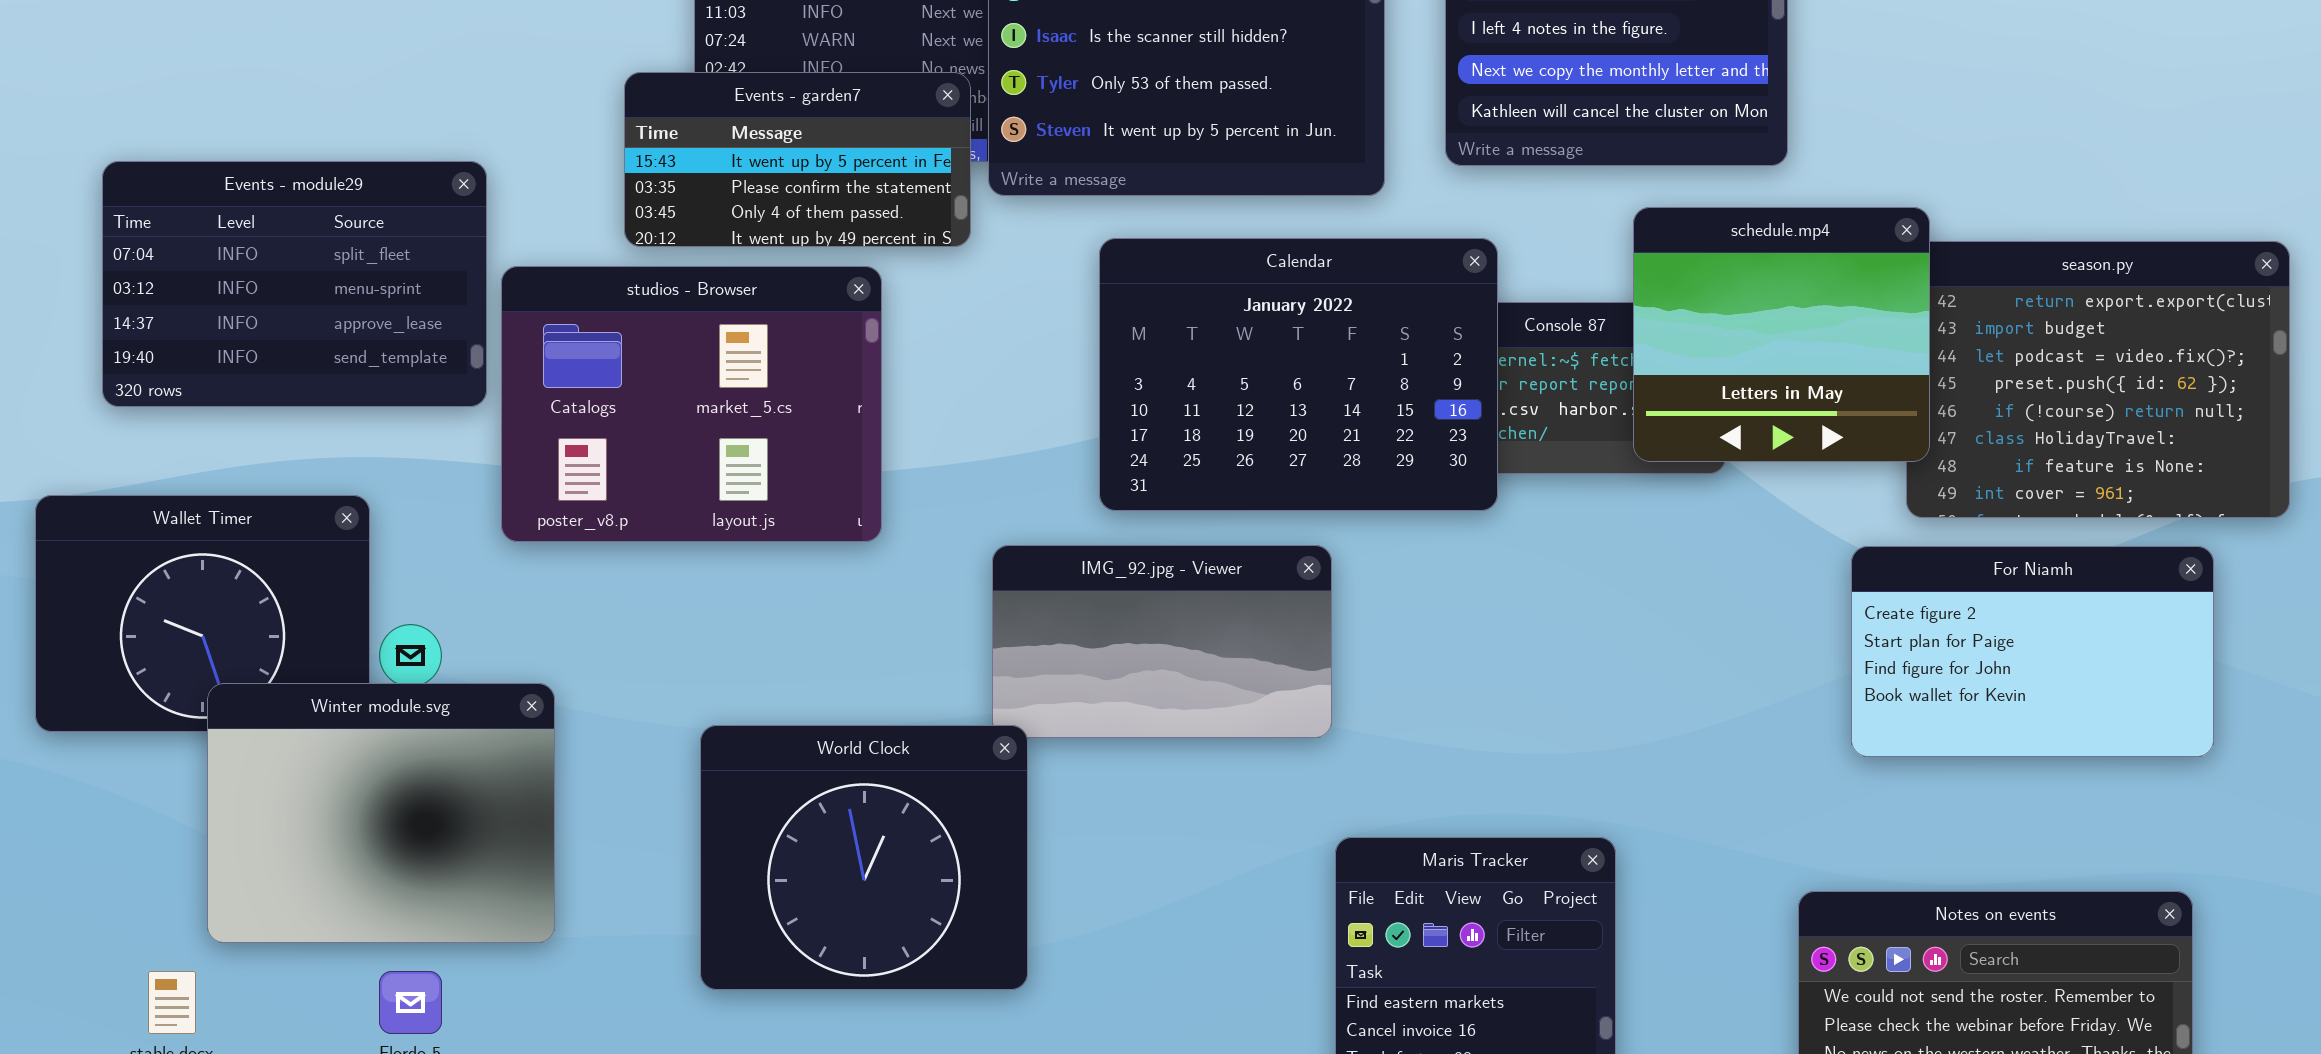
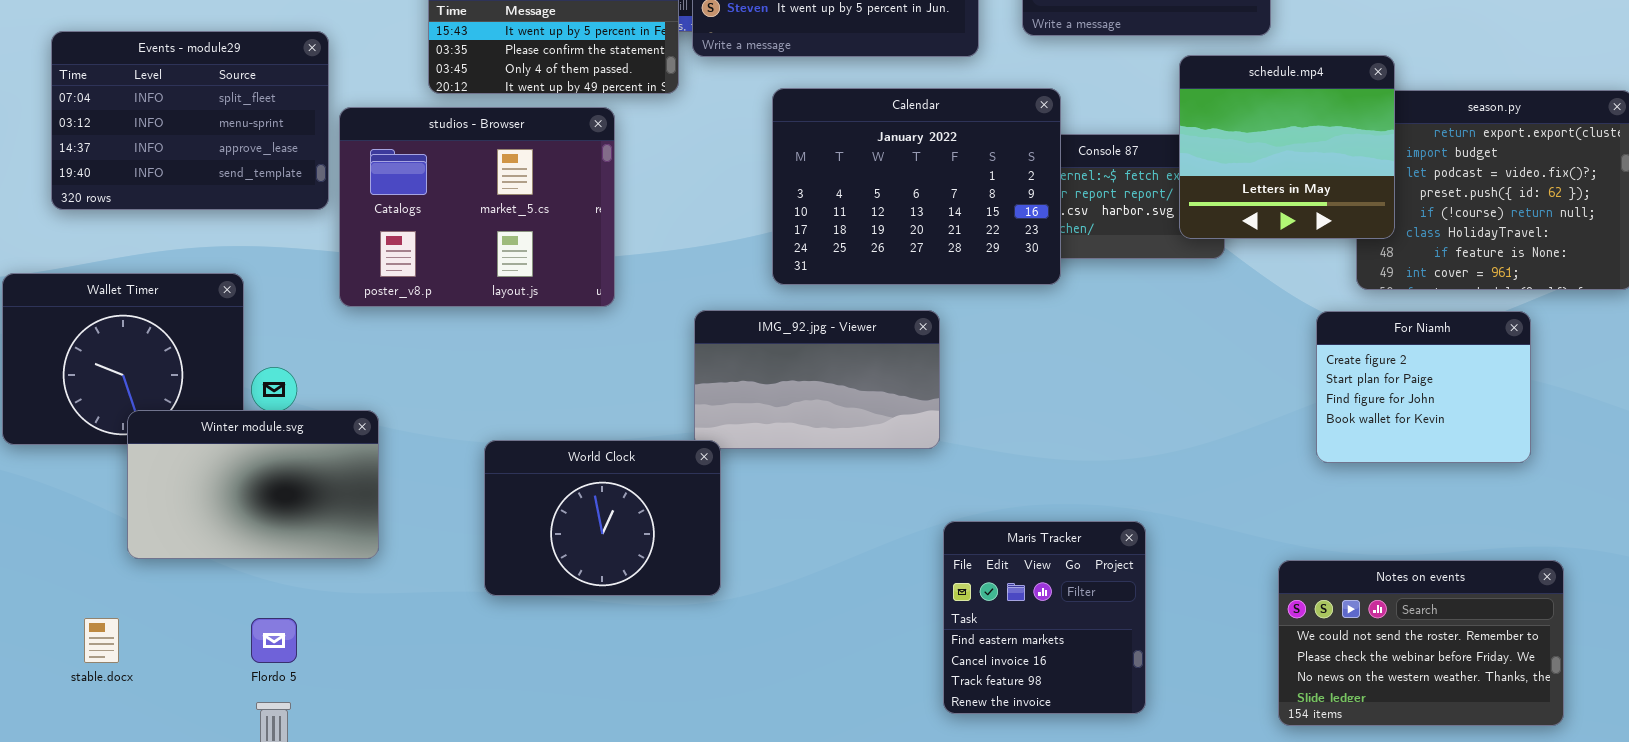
schedule.mp4: [1633,207,1930,462] -> [1179,55,1395,239], moved
For Niamh: [1851,546,2214,757] -> [1316,311,1531,463], resized
Winter module.svg: [207,683,555,943] -> [127,410,379,559], resized
World Clock: [700,725,1028,990] -> [484,440,721,596], resized

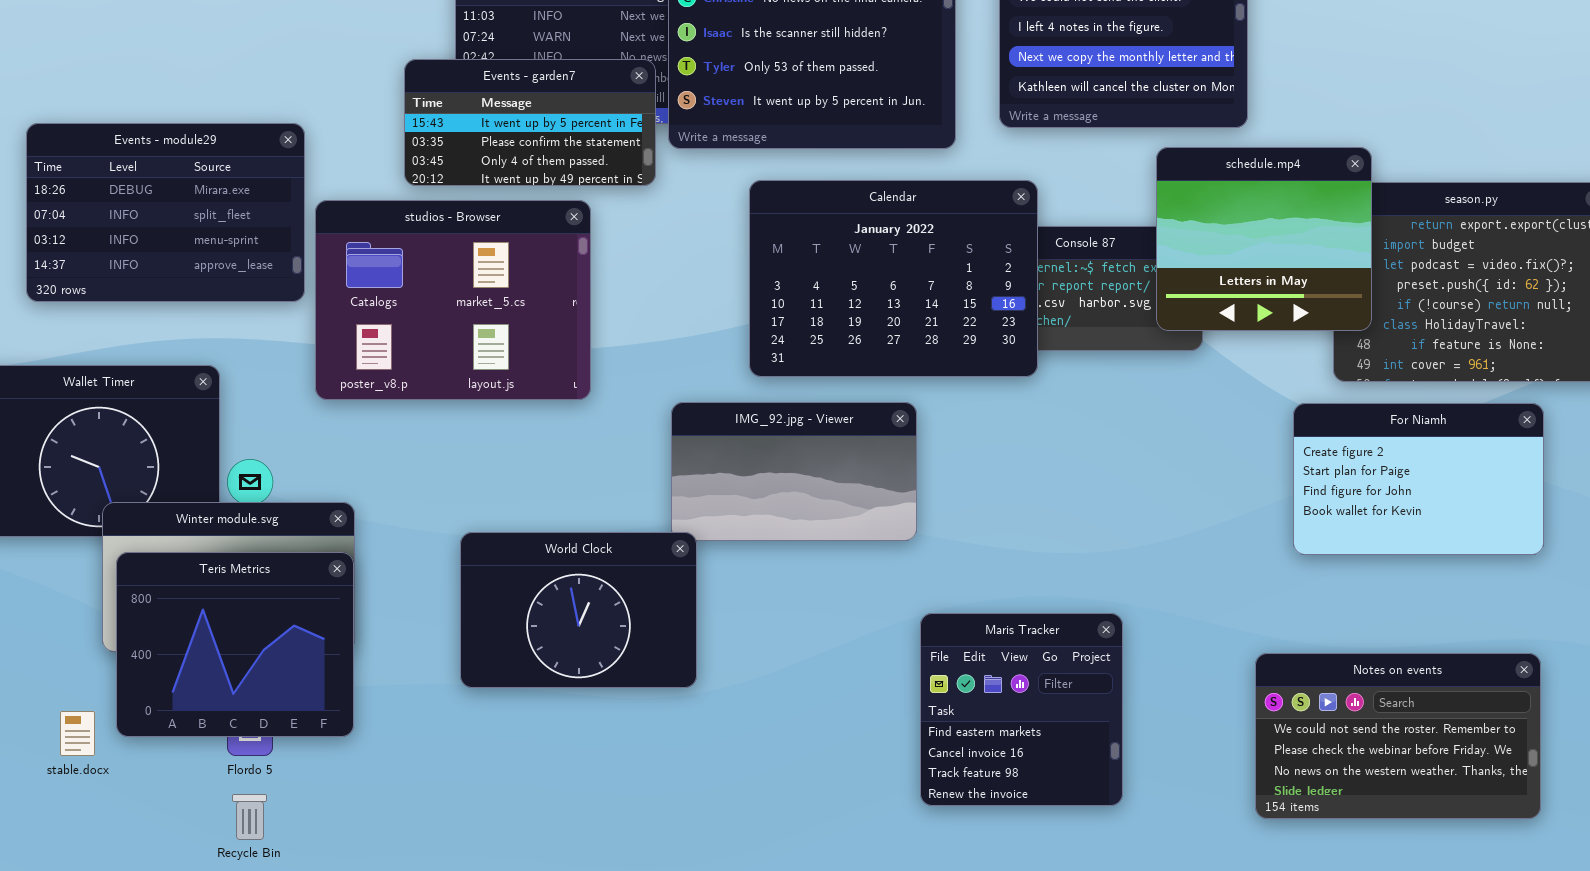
Events - module29: [51,31,329,210] -> [26,123,305,302], scrolled up 1 row
For Niamh: [1316,311,1531,463] -> [1293,403,1544,555], resized
Teris Metrics: none -> [116,552,354,737], opened

